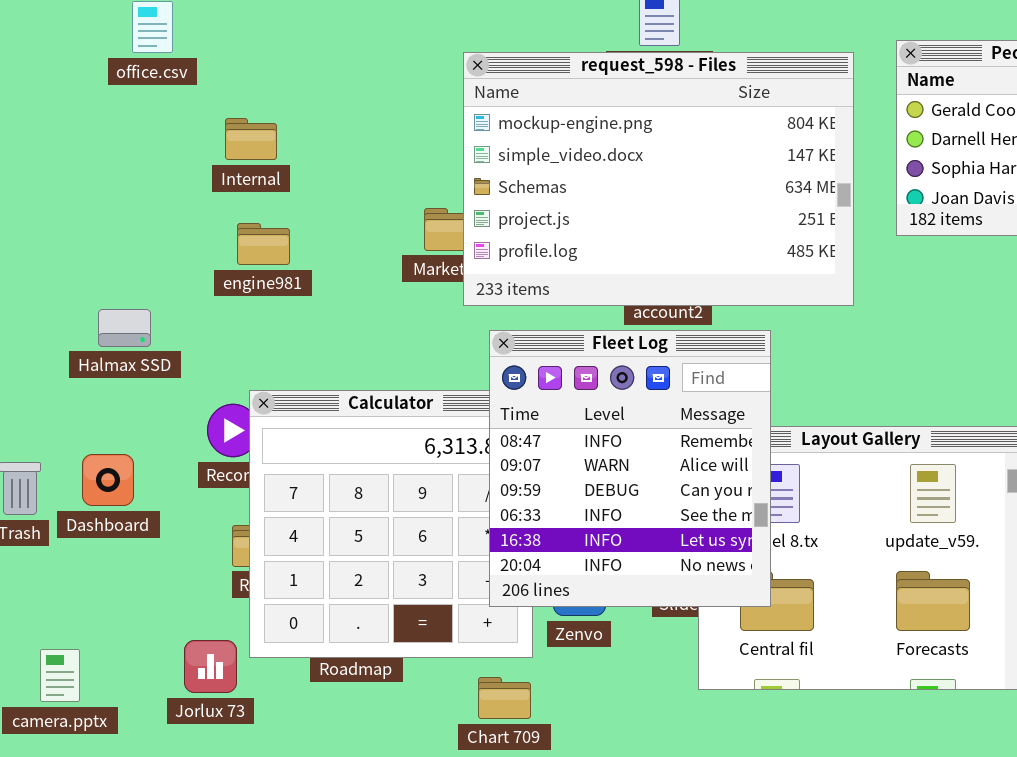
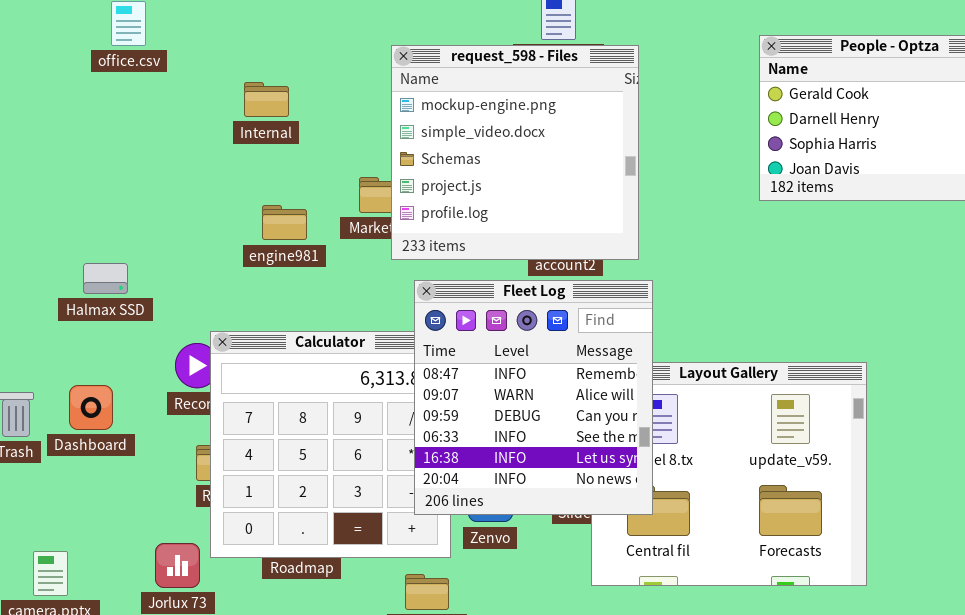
request_598 - Files: [463,52,854,306] -> [391,45,639,260], resized
Internal: [225,118,277,160] -> [244,82,289,117], moved
engine981: [237,223,290,265] -> [262,205,307,240], moved

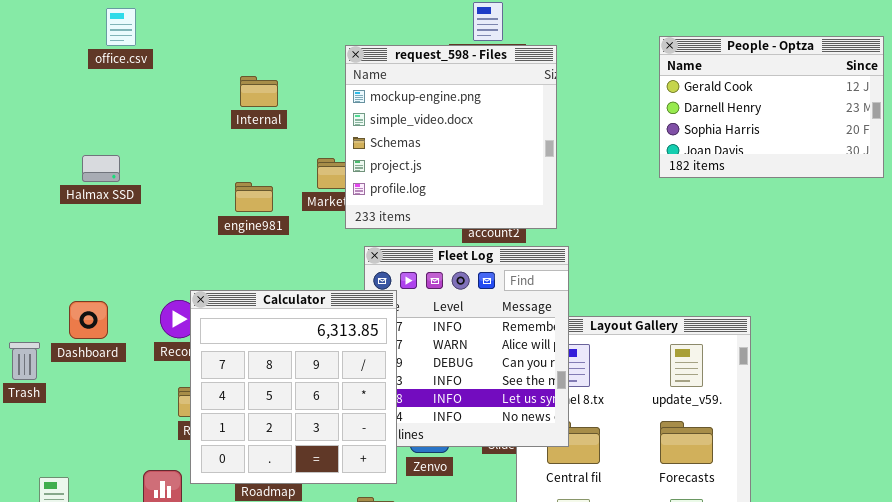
Internal: [244,82,289,117] -> [240,76,278,107], moved
Halmax SSD: [83,263,128,294] -> [82,155,120,182], moved
Calculator: [210,331,451,558] -> [190,290,397,484], raised
Dashboard: [69,385,113,430] -> [69,301,108,339], moved

